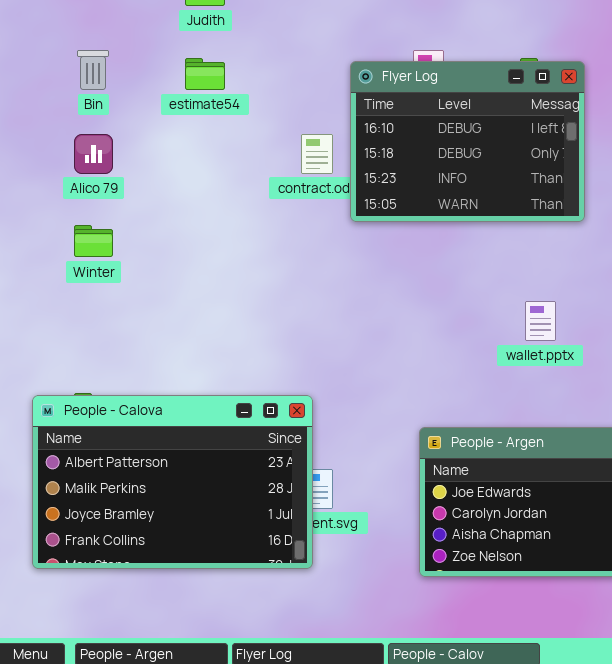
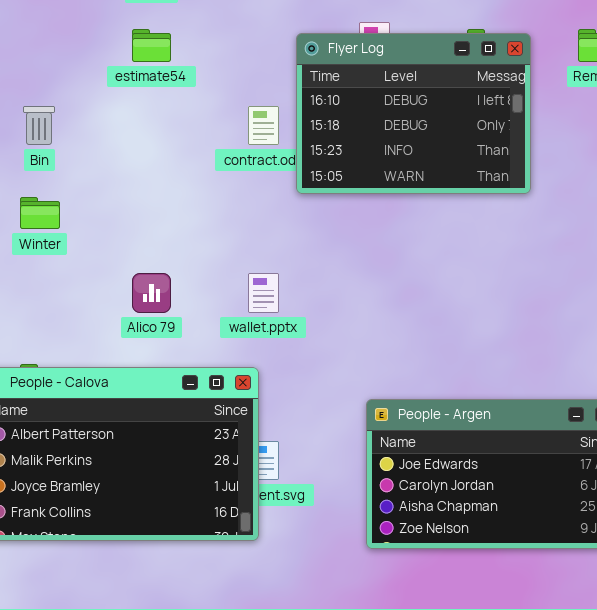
Bin: [77,50,109,90] -> [23,106,55,145], moved
Alico 79: [74,134,113,174] -> [132,273,171,313], moved
wallet.pptx: [525,301,556,341] -> [248,273,279,313], moved

